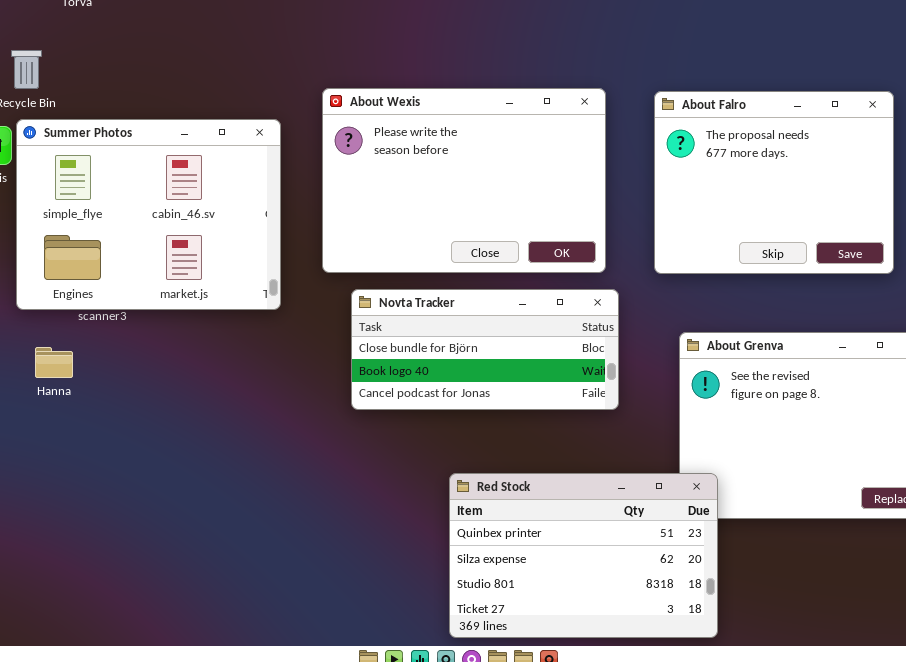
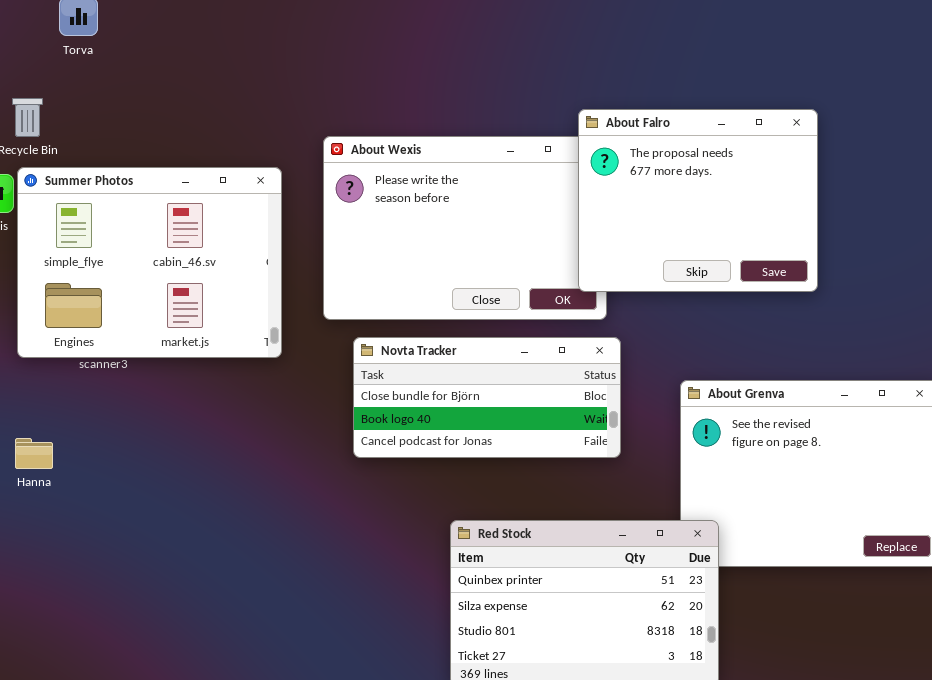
About Falro: [654,91,894,274] -> [578,109,818,292], moved
Hanna: [35,347,73,378] -> [15,438,53,469], moved

